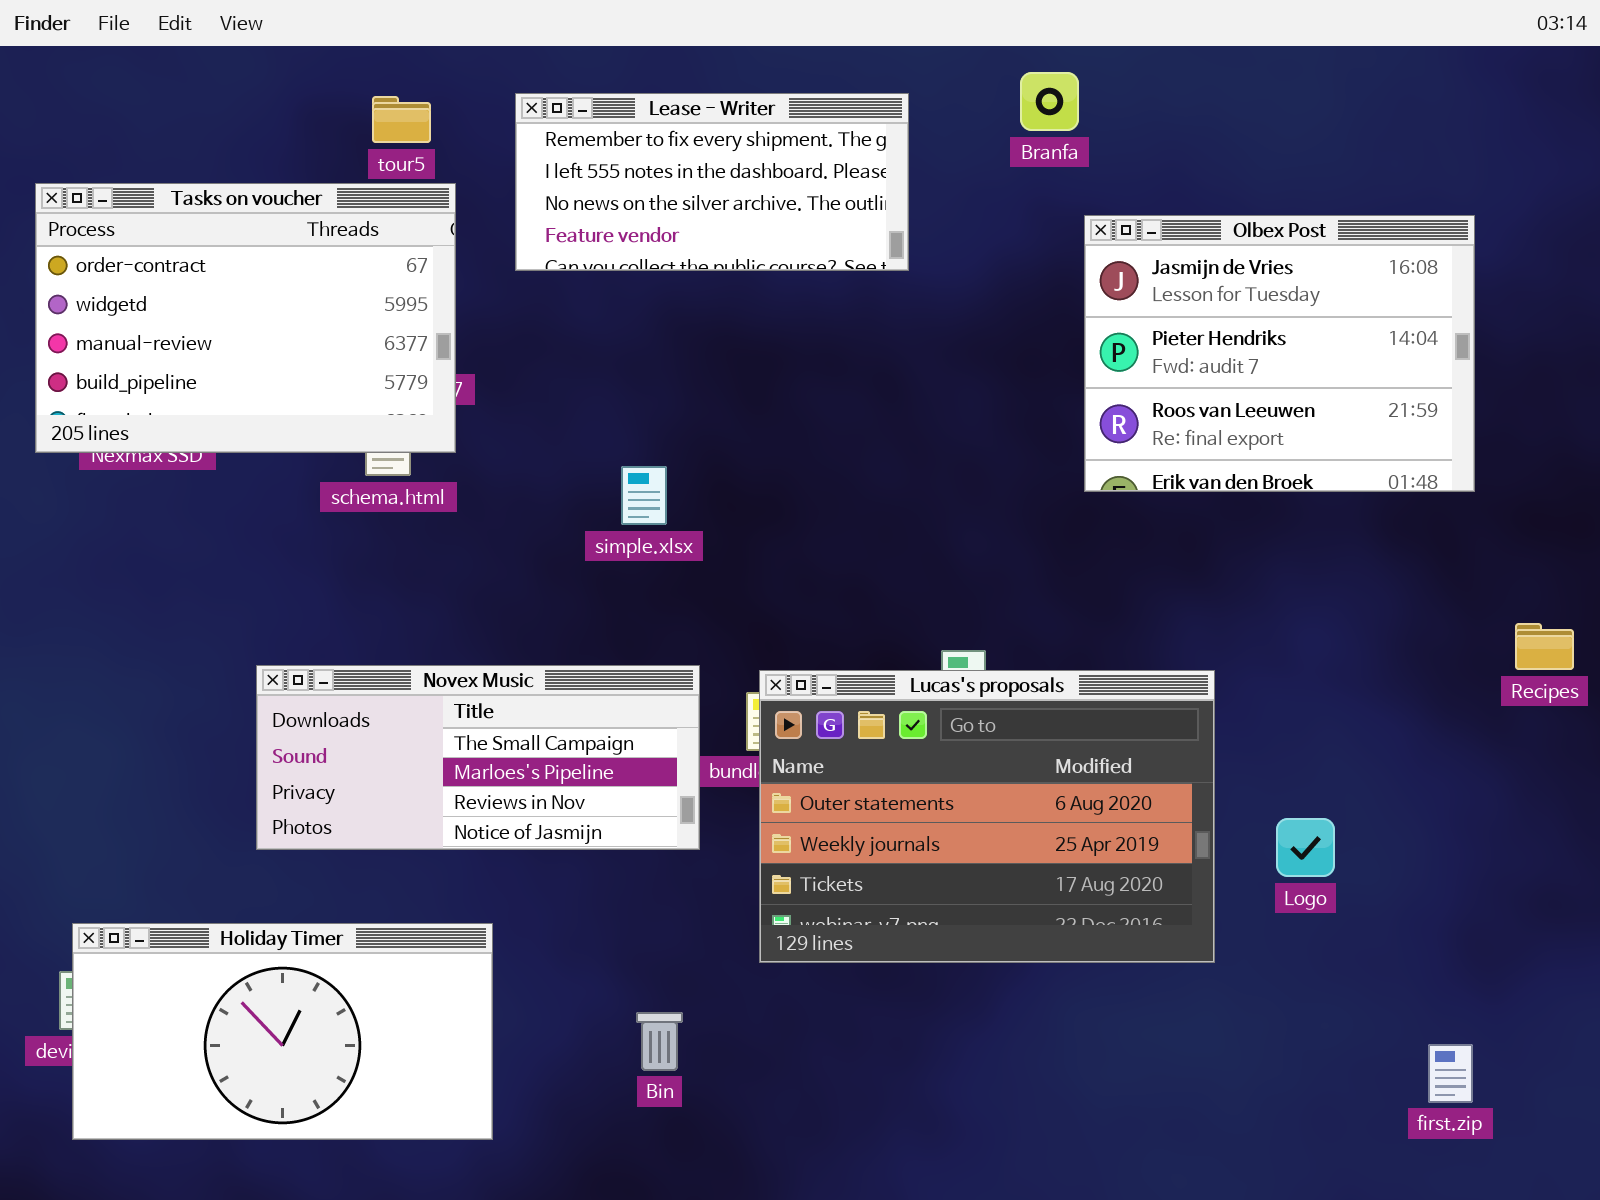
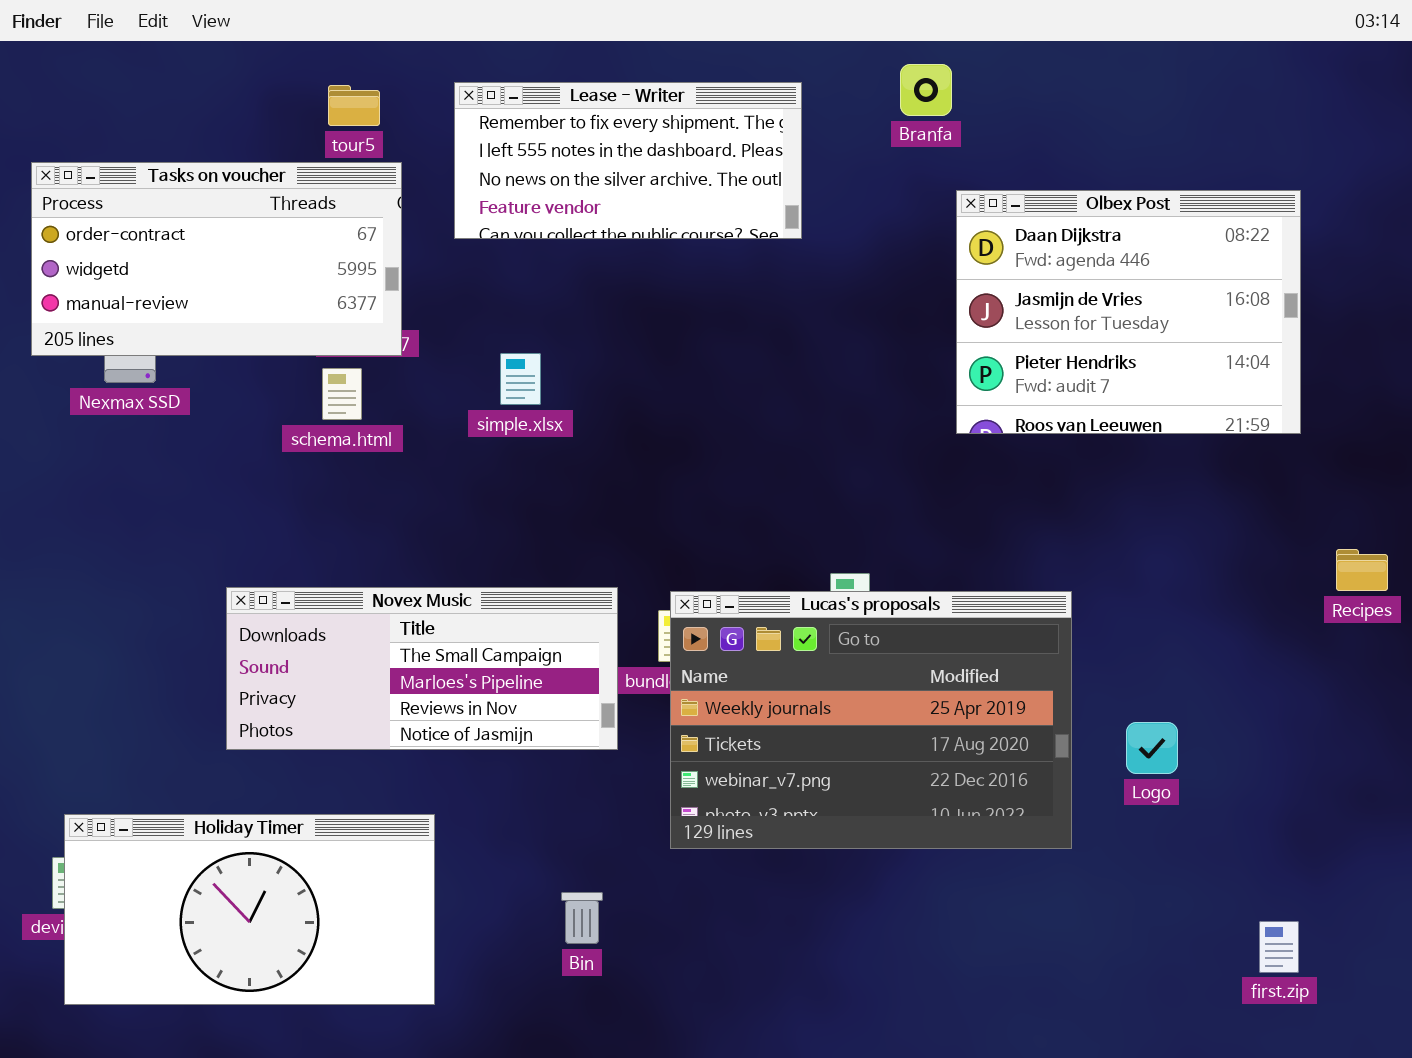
Tasks on voucher: [35,183,456,453] -> [31,162,402,356], resized
Olbex Post: [1084,215,1475,492] -> [956,190,1301,434], scrolled up 1 row
simple.xlsx: [621,466,667,525] -> [500,353,541,405], moved
Lucas's proposals: [759,670,1215,963] -> [670,591,1072,849], scrolled down 1 row

